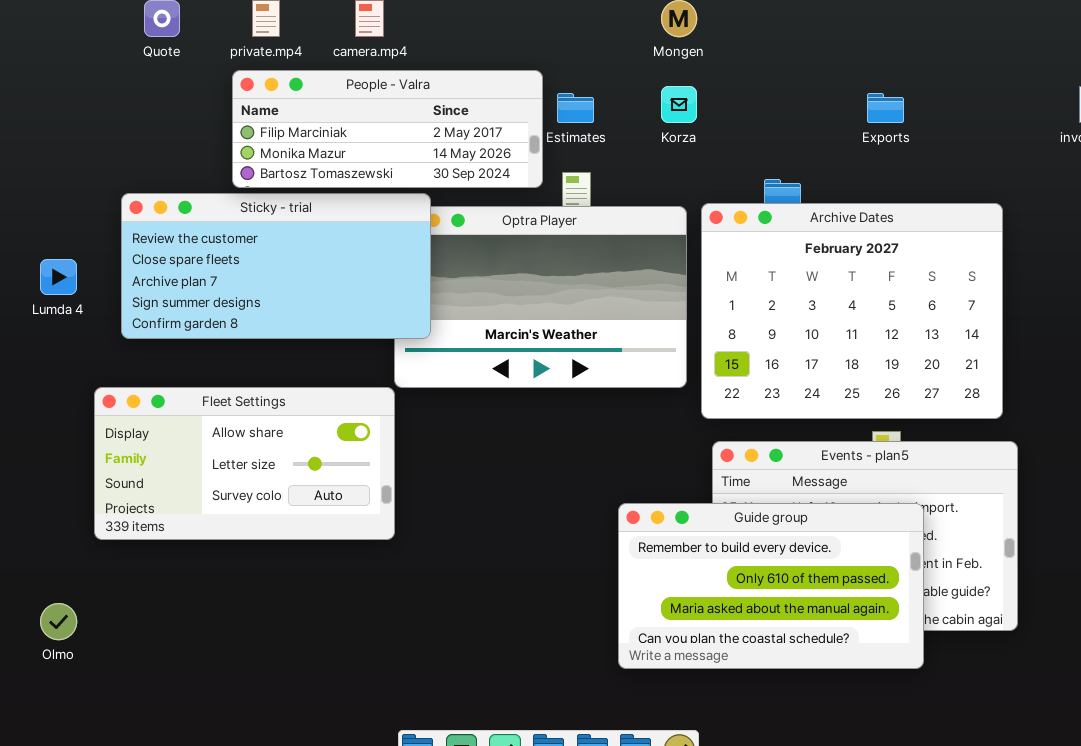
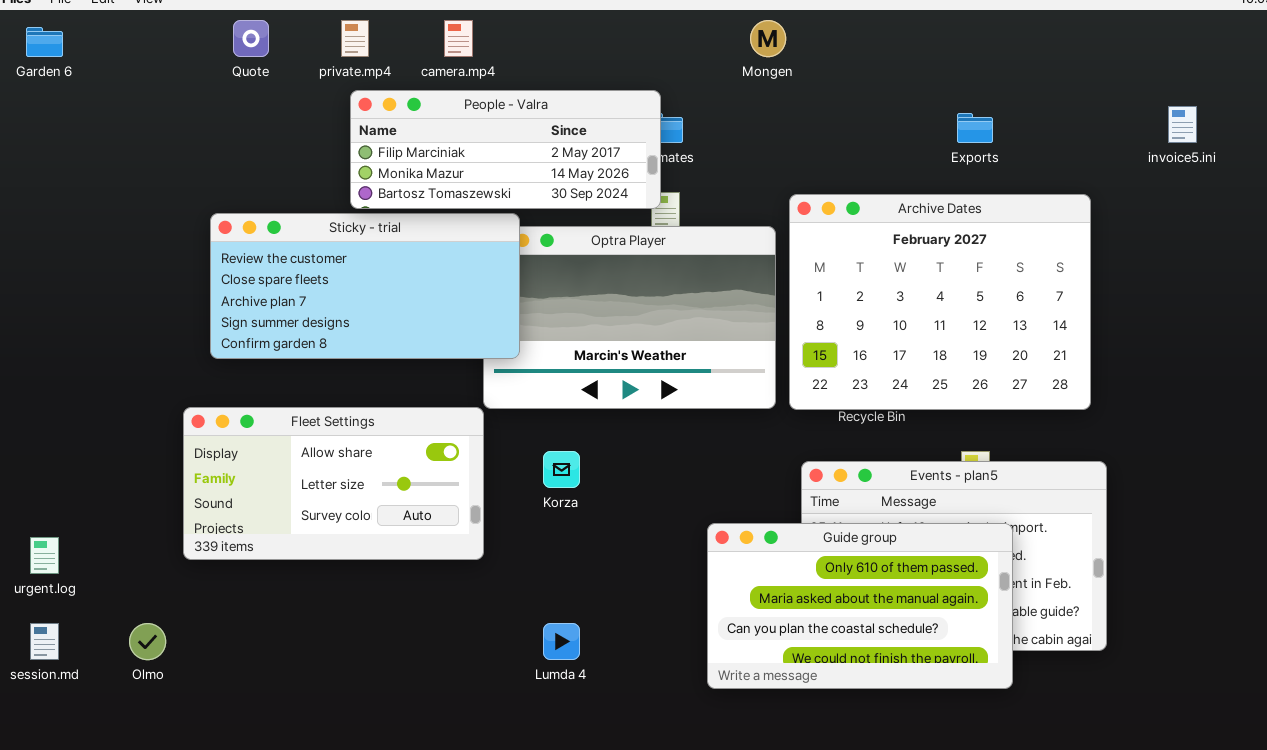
People - Valra: [232,70,543,188] -> [350,90,661,209], moved
Korza: [661,86,697,123] -> [543,451,580,488], moved
Archive Dates: [701,203,1003,419] -> [789,194,1091,410], moved
Lumda 4: [40,259,77,295] -> [543,623,580,660], moved
Guide group: [618,503,924,669] -> [707,523,1013,689], scrolled down 1 row

